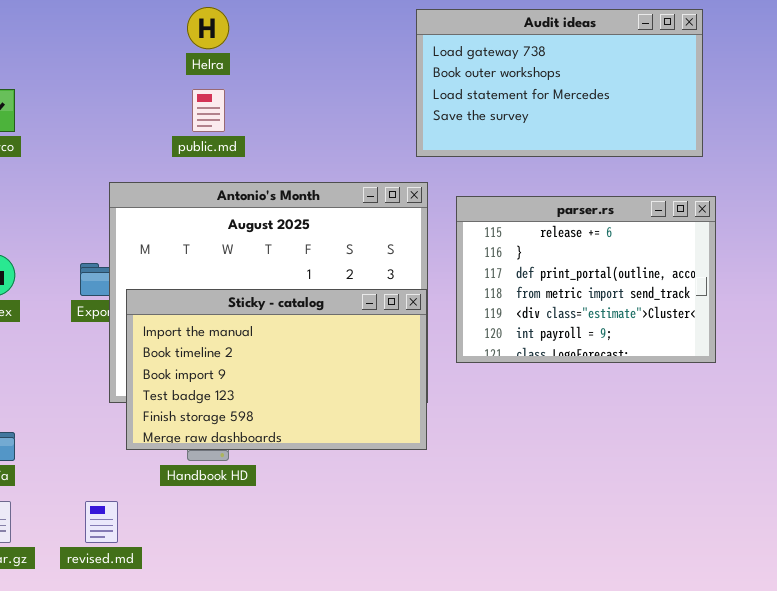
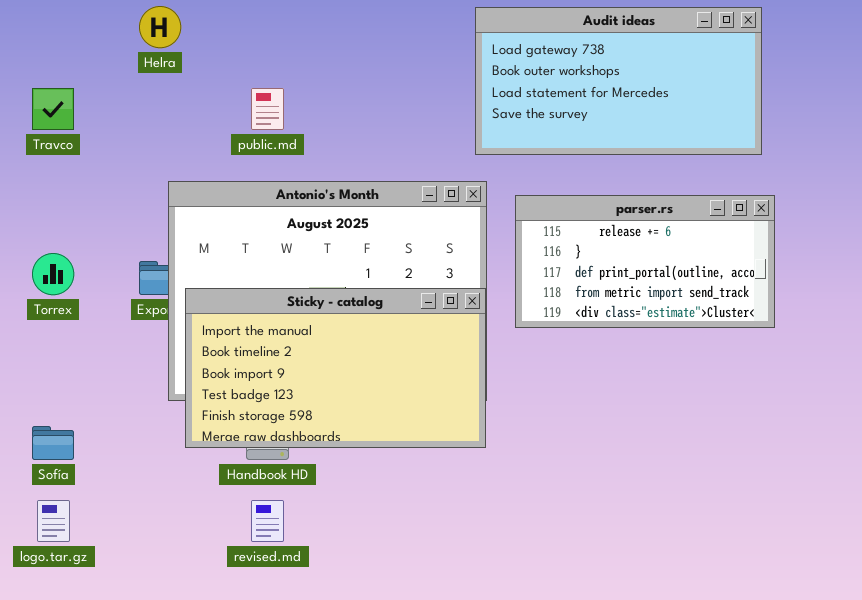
Helra: [187,7,229,49] -> [139,6,181,48], moved
parser.rs: [456,196,716,363] -> [515,195,775,328], resized
revised.md: [85,501,118,543] -> [251,500,284,542], moved

